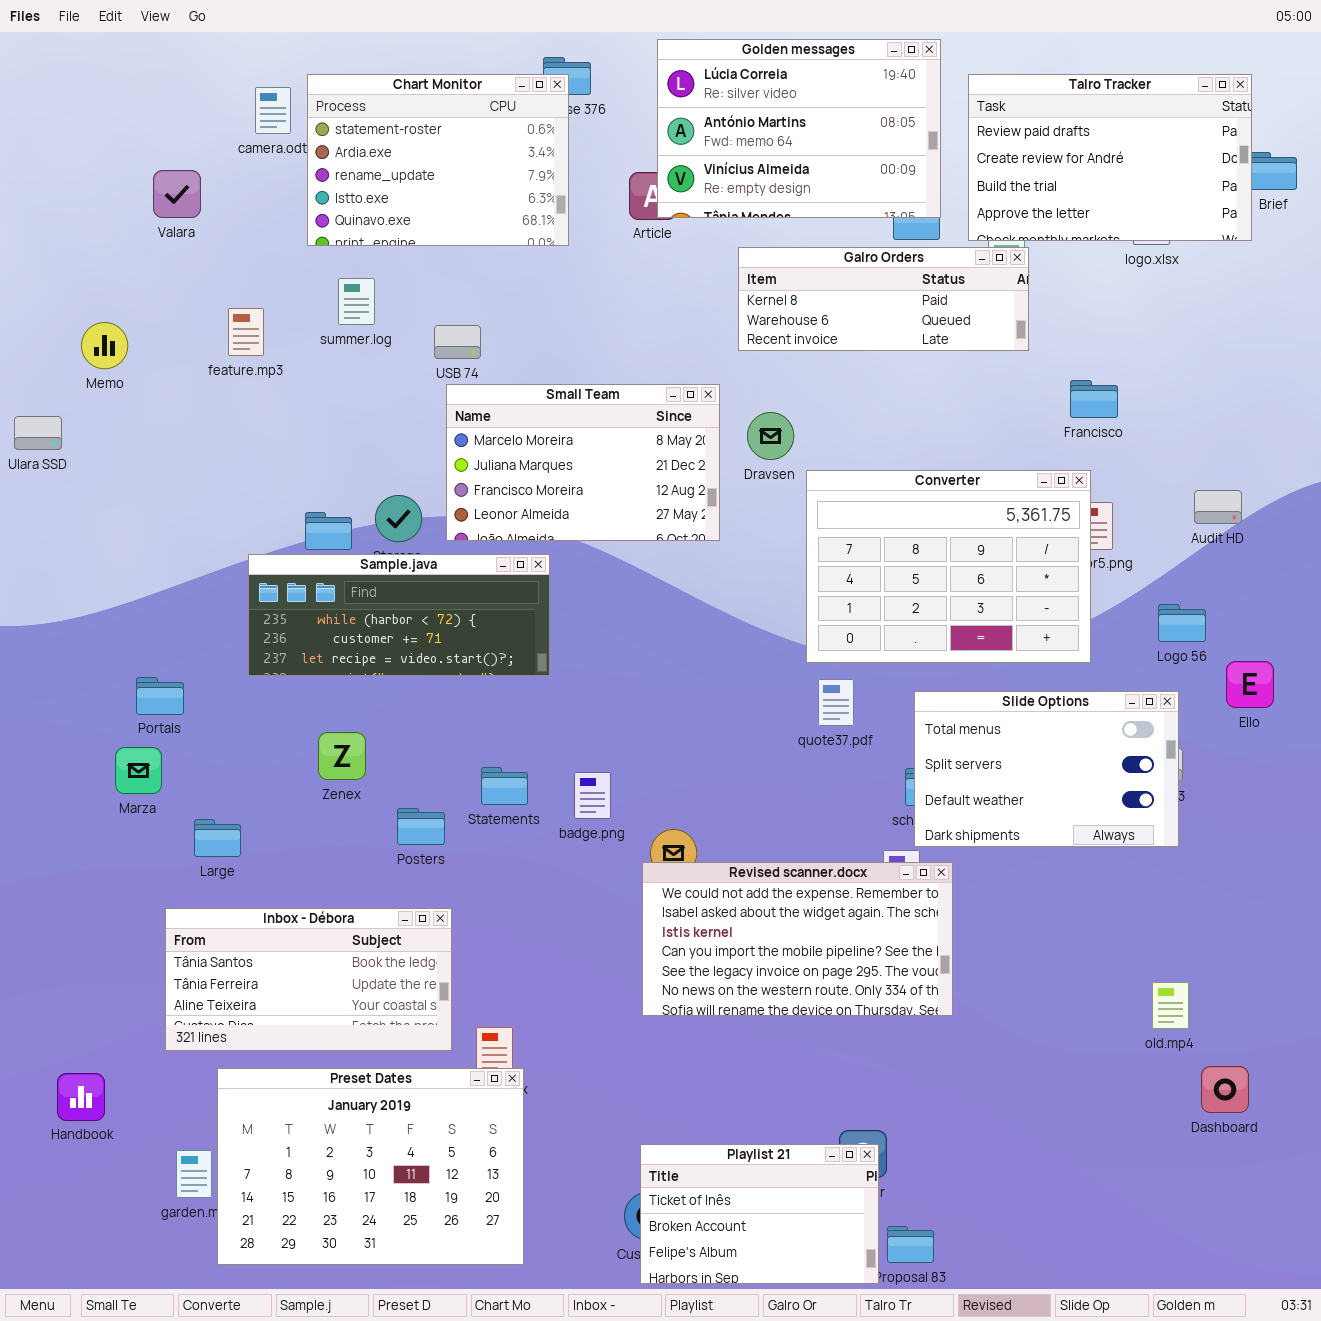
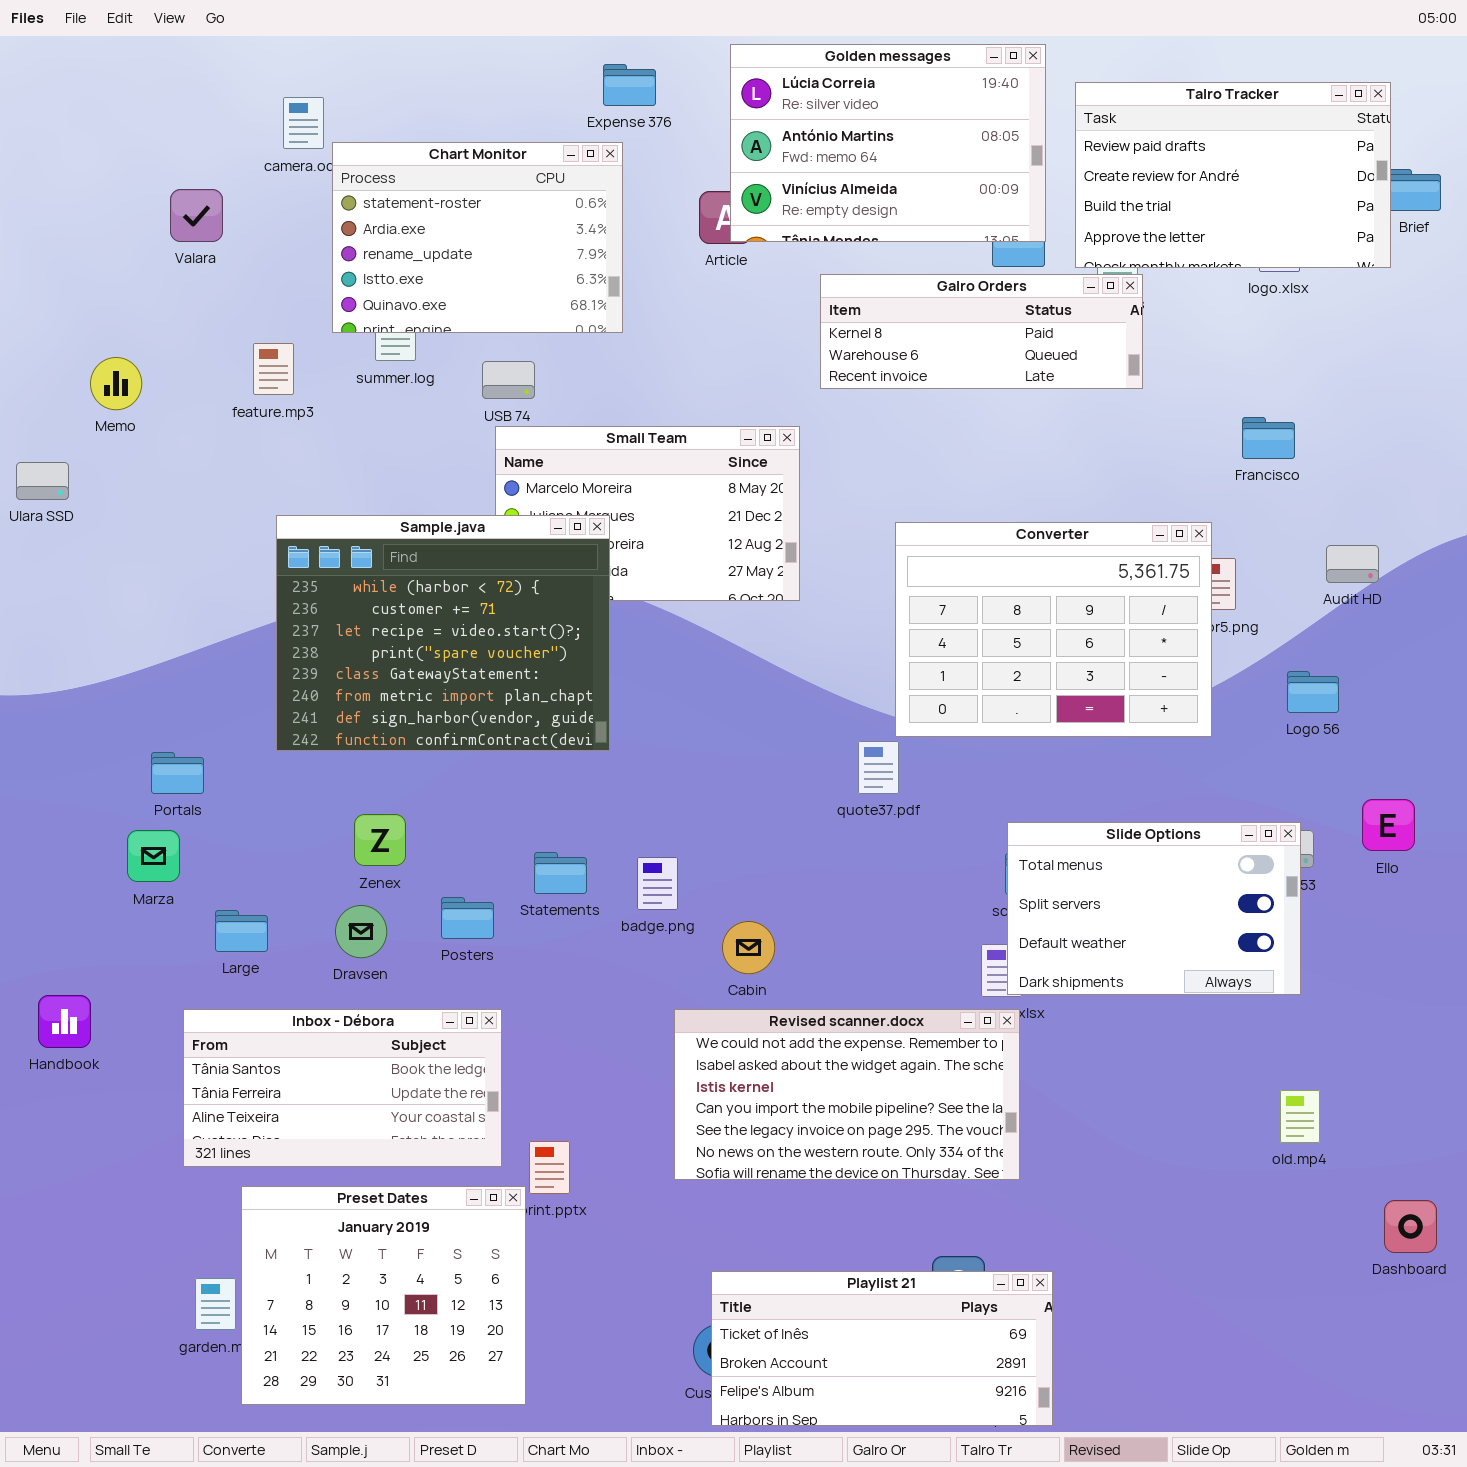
Chart Monitor: [307,74,569,246] -> [332,142,623,333], moved
Francisco: [1070,380,1118,418] -> [1242,417,1295,459], moved
Dravsen: [747,412,794,460] -> [335,905,387,958], moved
Sample.java: [248,554,550,676] -> [276,515,610,751], resized
Ello: [1226,661,1274,708] -> [1362,799,1415,851], moved
quote37.pdf: [818,679,854,726] -> [858,741,899,794], moved
Slide Options: [914,691,1179,847] -> [1007,822,1301,995], moved
Revised scanner.docx: [642,862,953,1016] -> [674,1009,1020,1180], moved
Dashboard: [1201,1066,1249,1113] -> [1384,1200,1437,1253], moved
Preset Dates: [217,1068,524,1265] -> [241,1186,526,1405], resized
Handbook: [57,1073,105,1121] -> [38,995,91,1048], moved
Playlist 21: [640,1144,879,1284] -> [711,1271,1053,1426], resized

